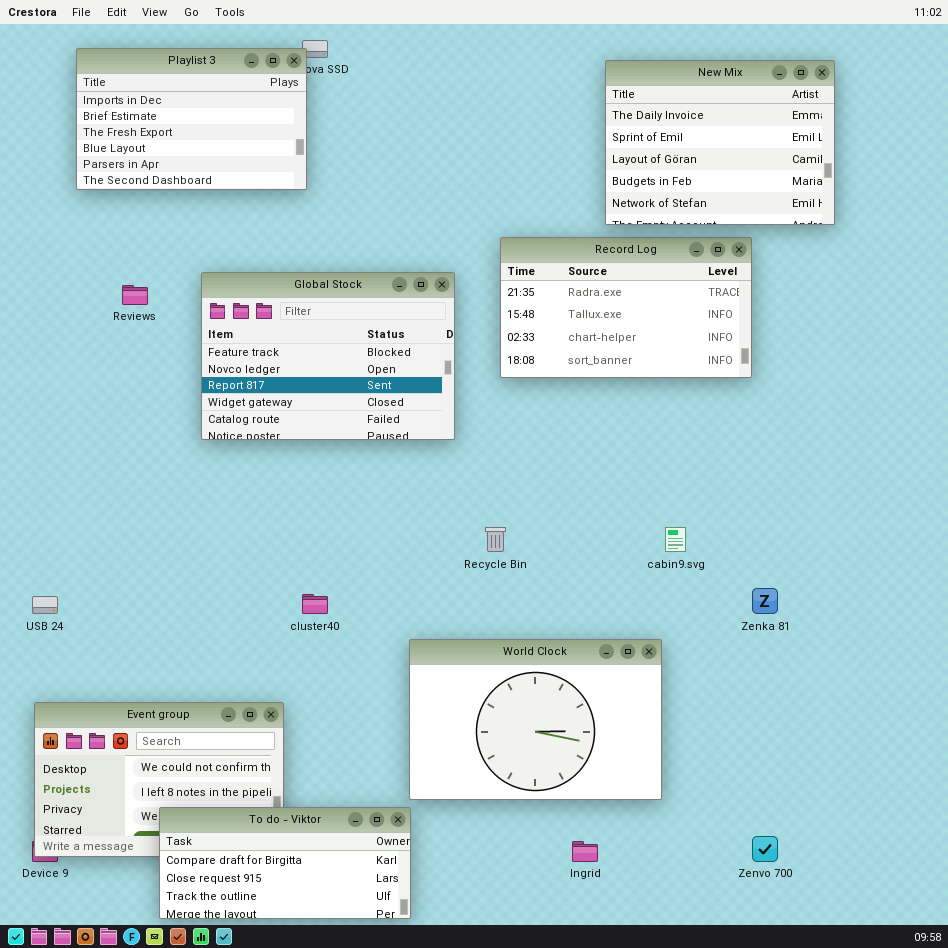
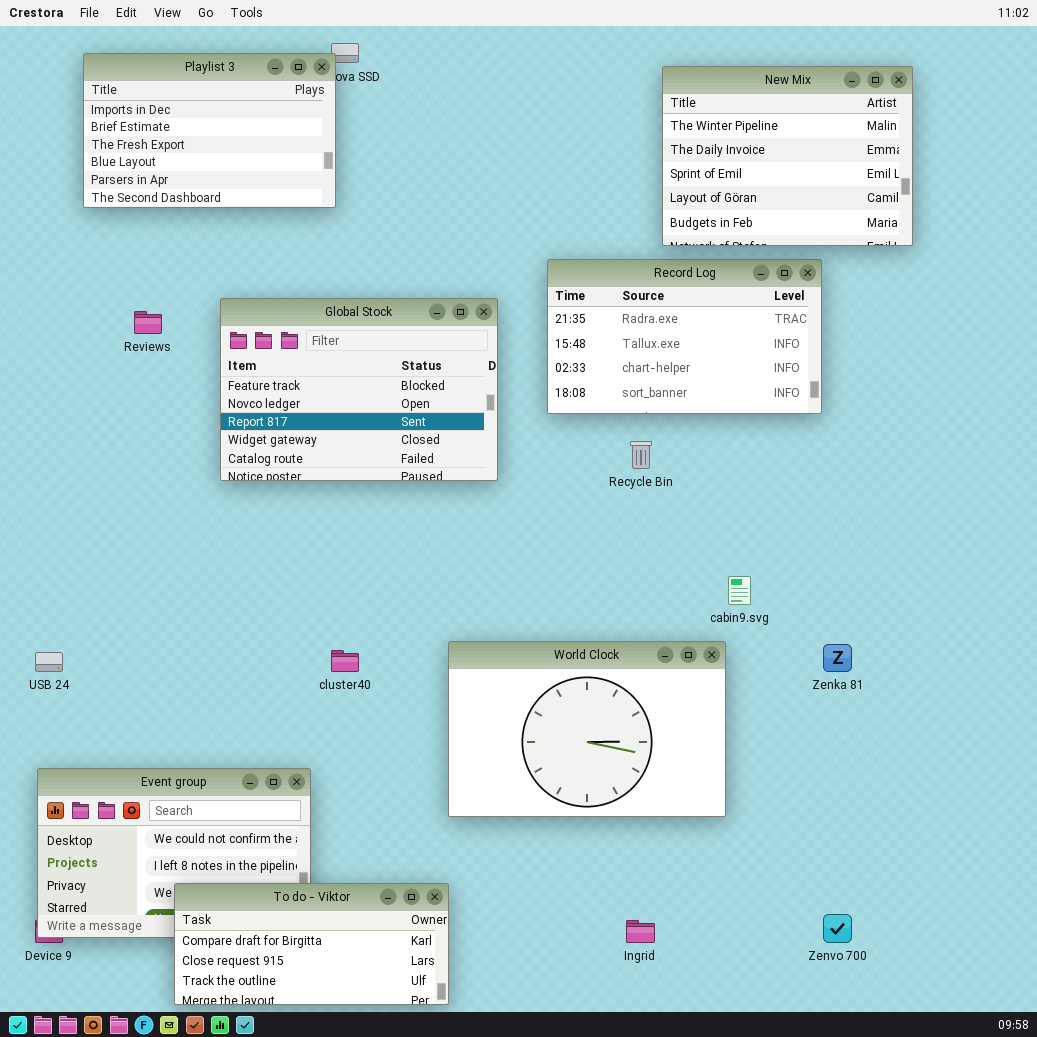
New Mix: [605,60,835,225] -> [662,66,913,246], scrolled up 1 row
Recycle Bin: [485,527,506,552] -> [630,441,652,469], moved
World Clock: [409,639,662,800] -> [448,641,726,817], moved

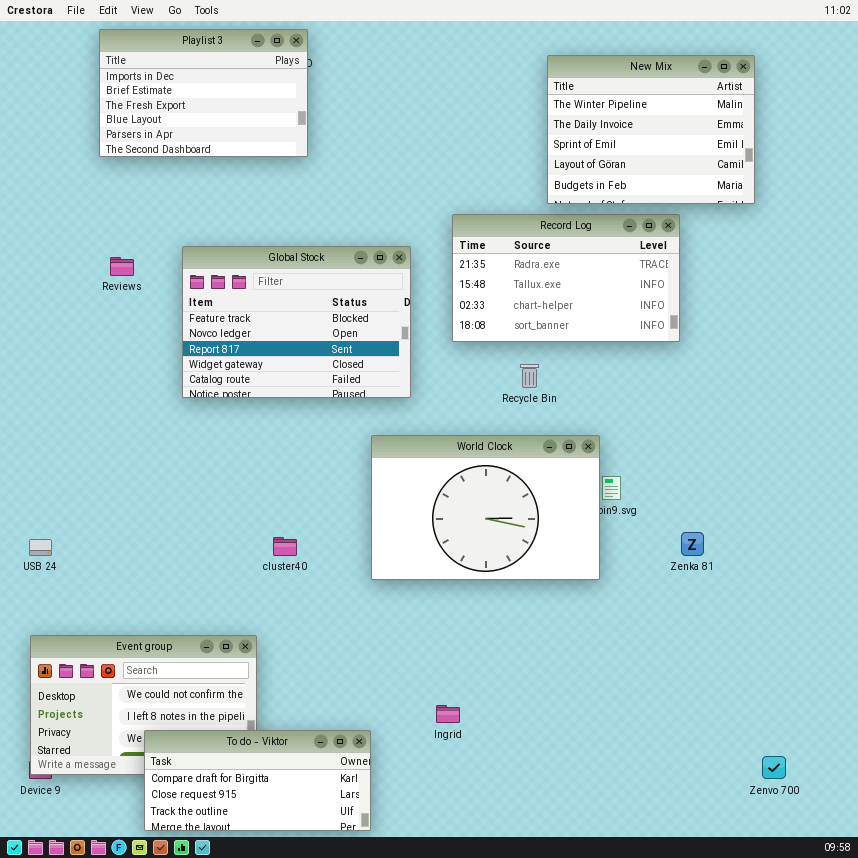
Playlist 3: [83,53,336,208] -> [99,29,308,157], moved
World Clock: [448,641,726,817] -> [371,435,600,580], moved
Zenvo 700: [823,914,852,943] -> [762,756,786,779], moved
Ingrid: [626,920,655,943] -> [436,705,460,723], moved

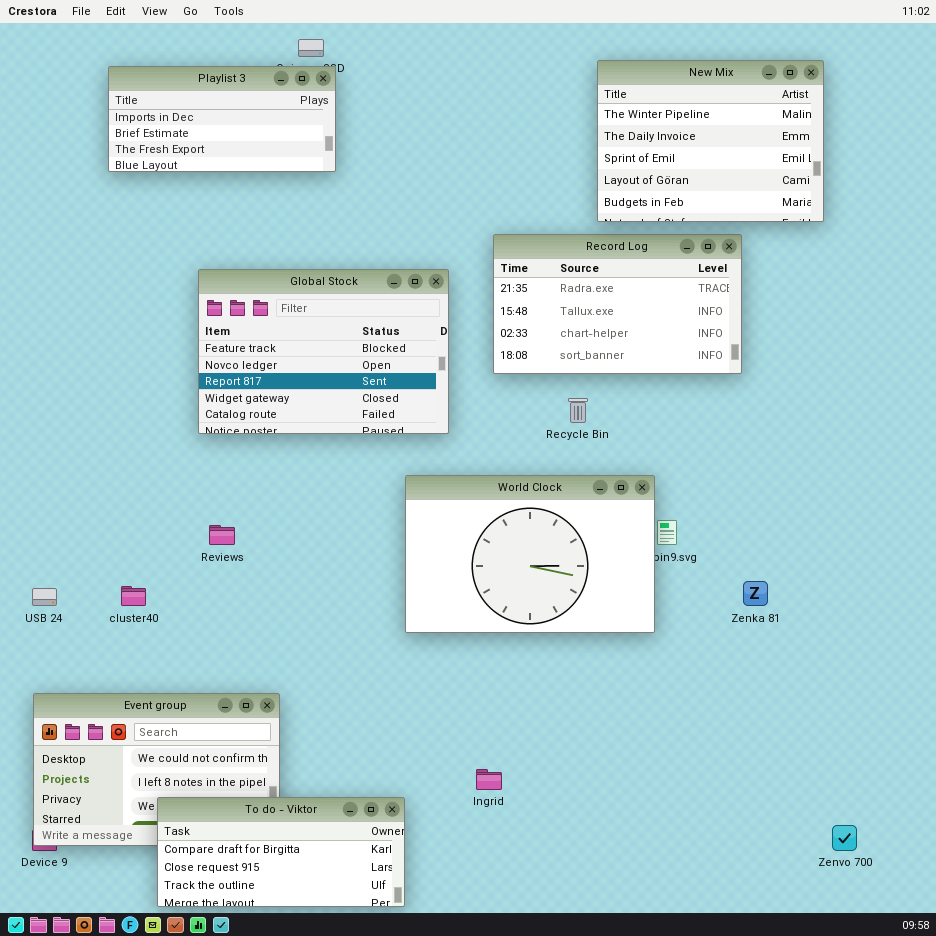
Playlist 3: [99,29,308,157] -> [108,66,336,172], resized
Reviews: [110,257,134,276] -> [209,525,235,545], moved
cluster40: [273,537,297,556] -> [121,586,146,606], moved

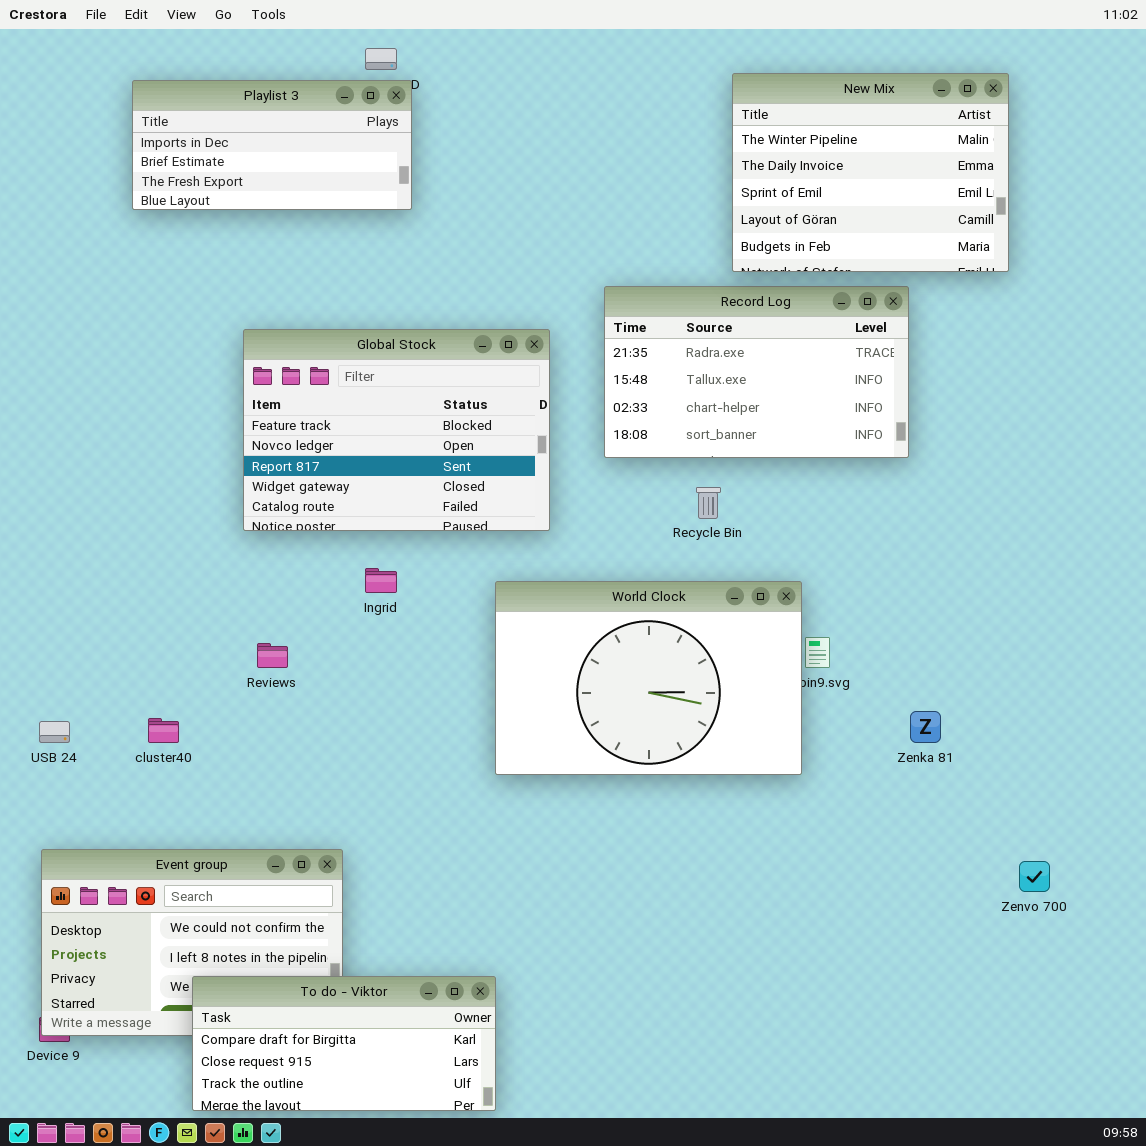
Ingrid: [476,769,502,790] -> [365,568,397,593], moved
Zenvo 700: [832,825,857,851] -> [1019,861,1050,892], moved

